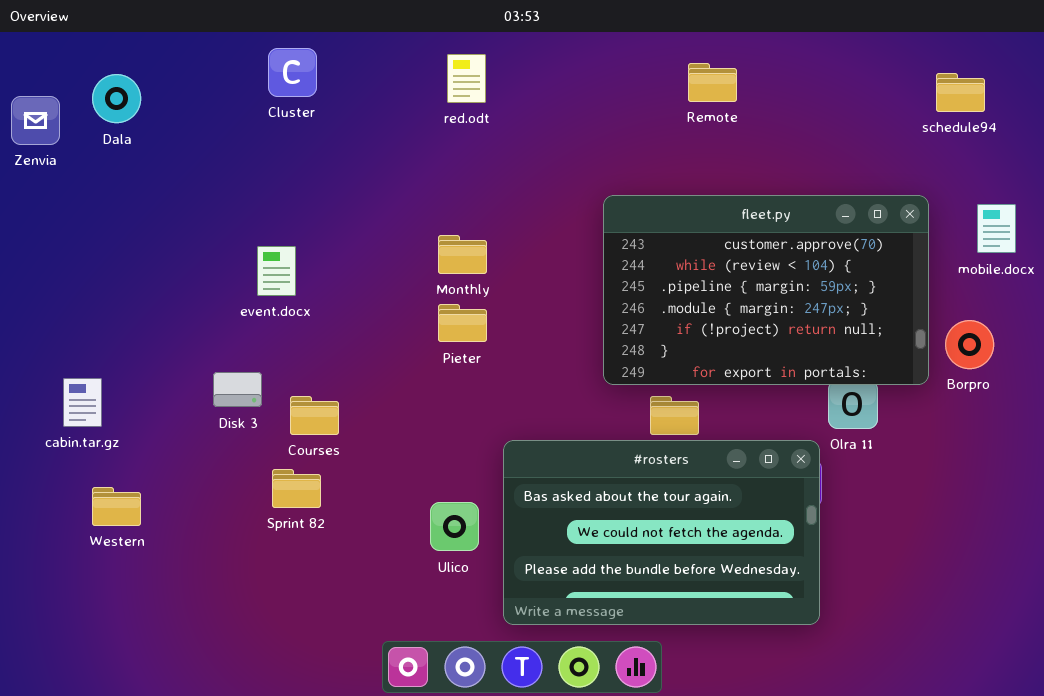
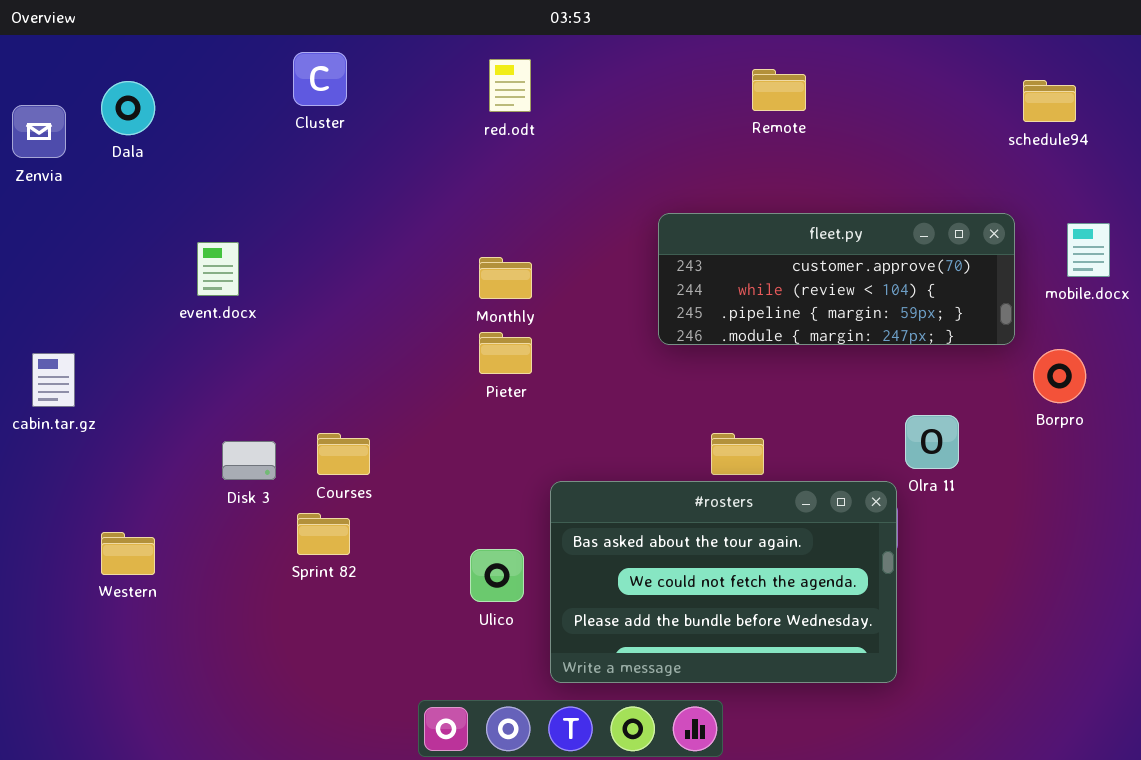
fleet.py: [603,195,929,385] -> [658,213,1015,345], resized
event.docx: [257,246,296,296] -> [197,242,239,296], moved
Disk 3: [213,372,262,407] -> [222,441,276,480], moved
cabin.tar.gz: [63,378,102,427] -> [32,353,75,407], moved

